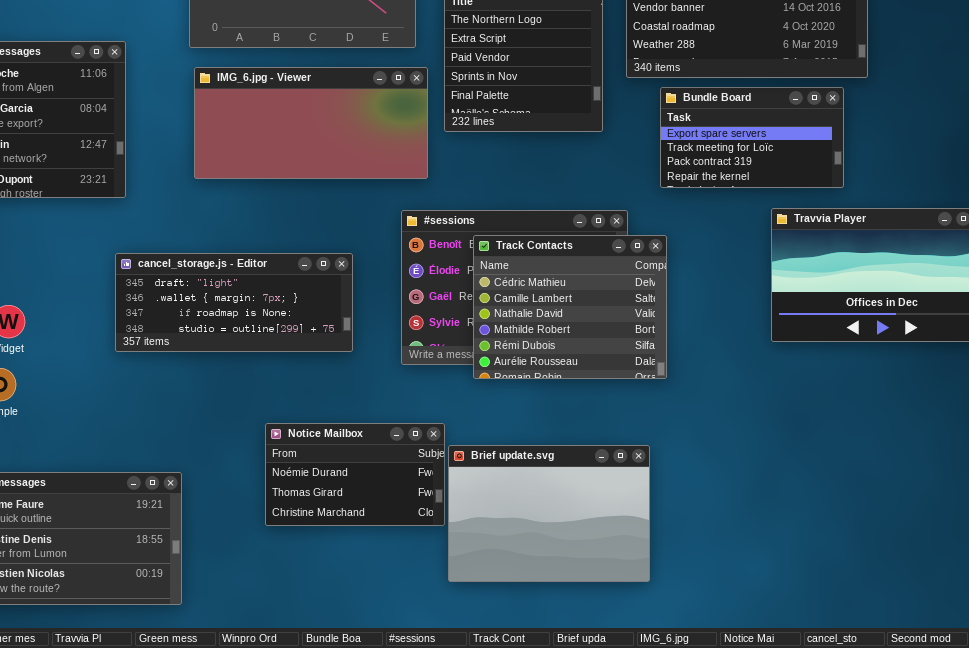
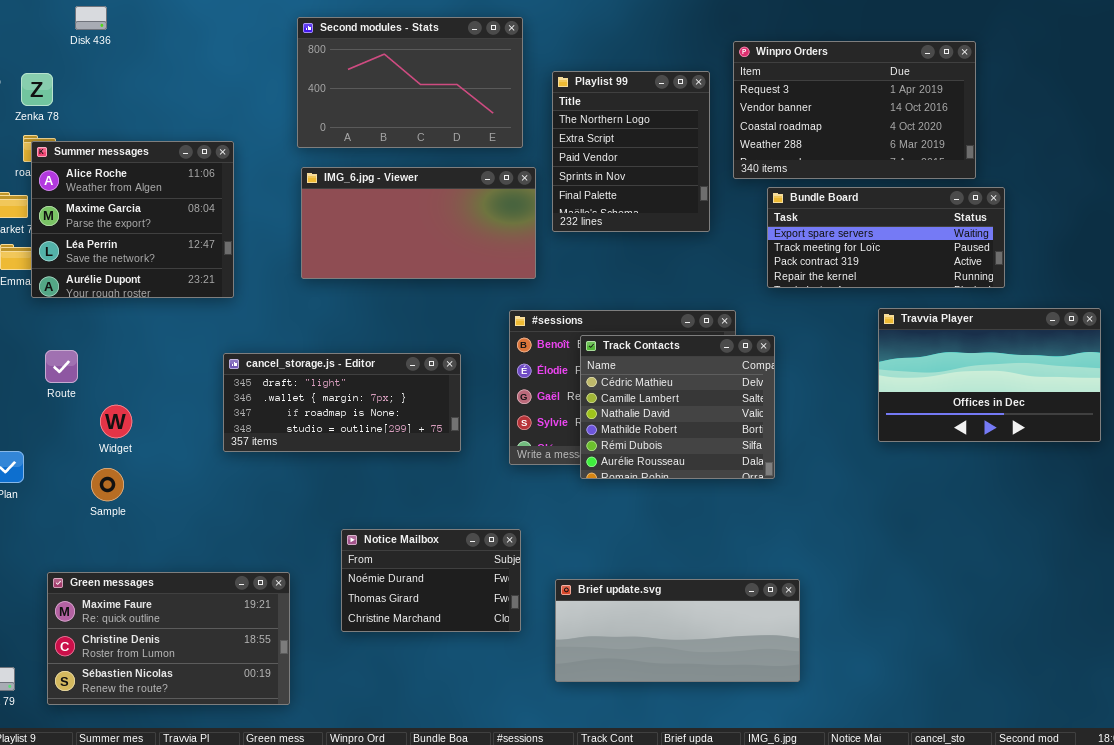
Bundle Board: [660,87,844,188] -> [767,187,1005,288], resized
Notice Mailbox: [265,423,445,526] -> [341,529,521,632], moved
Brief update.svg: [448,445,650,582] -> [555,579,800,682], resized

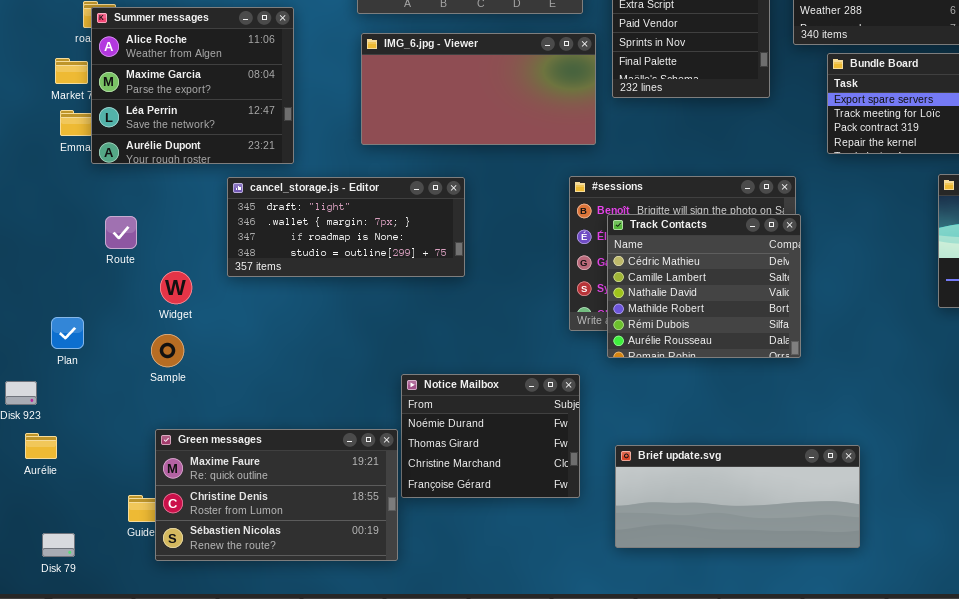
Track Contacts: [580,335,775,479] -> [607,214,801,358], moved
cancel_storage.js - Editor: [223,353,461,452] -> [227,177,465,277], moved
Notice Mailbox: [341,529,521,632] -> [401,374,580,498], resized
Green messages: [47,572,290,705] -> [155,429,398,561], moved

